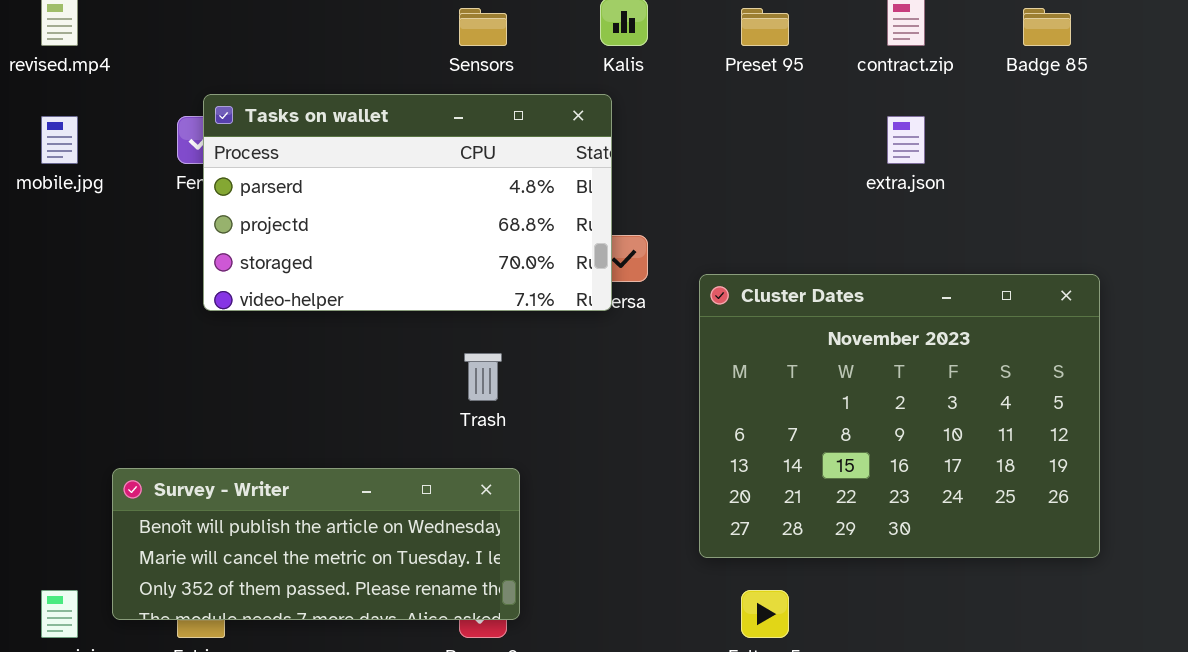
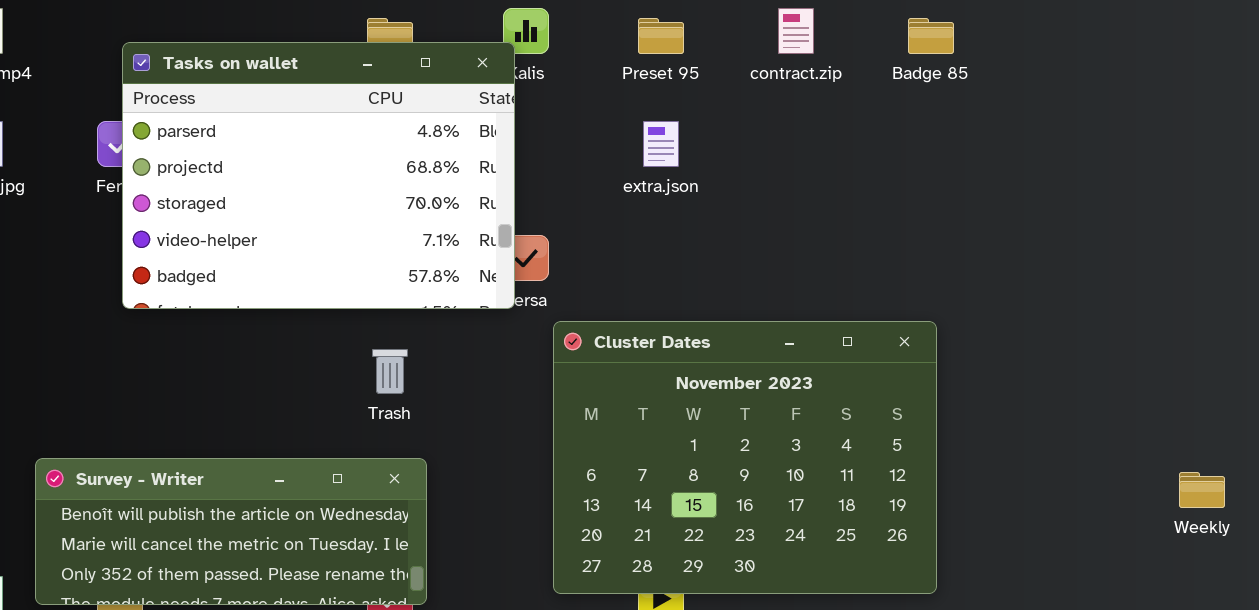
Tasks on wallet: [203,94,612,311] -> [122,42,515,309], resized
extra.json: [887,116,925,164] -> [643,121,679,167], moved
Cluster Dates: [699,274,1100,558] -> [553,321,937,594], moved

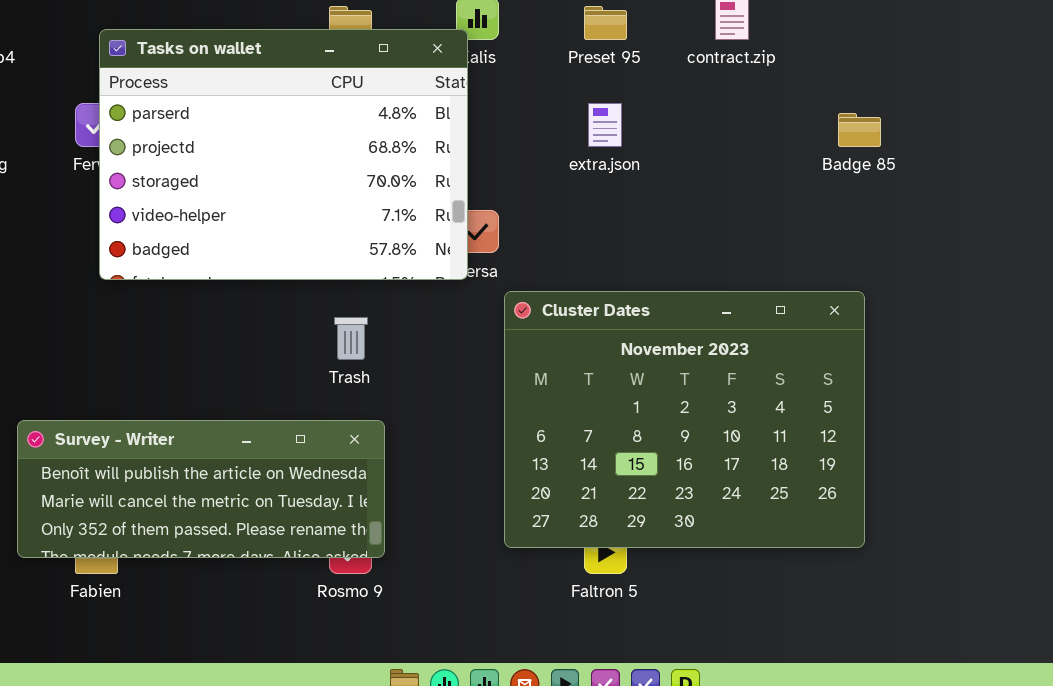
Badge 85: [908,18,954,54] -> [838,113,881,147], moved

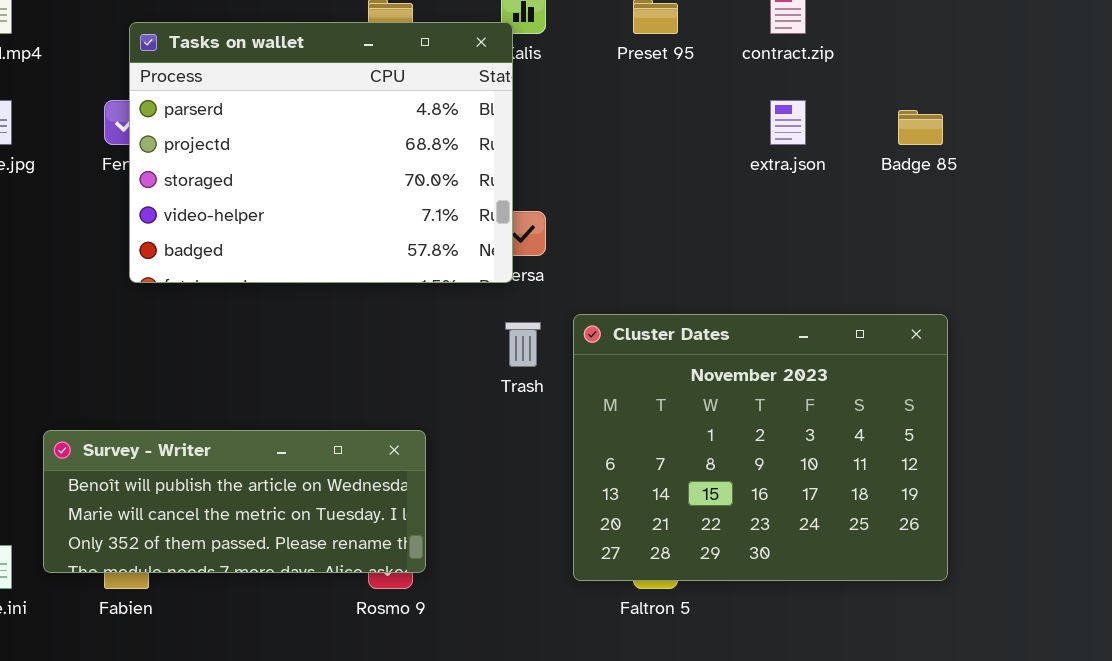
extra.json: [588,103,622,147] -> [770,100,806,145], moved
Cluster Dates: [504,291,865,548] -> [573,314,948,581], moved
Trash: [334,317,368,360] -> [505,322,541,367], moved

